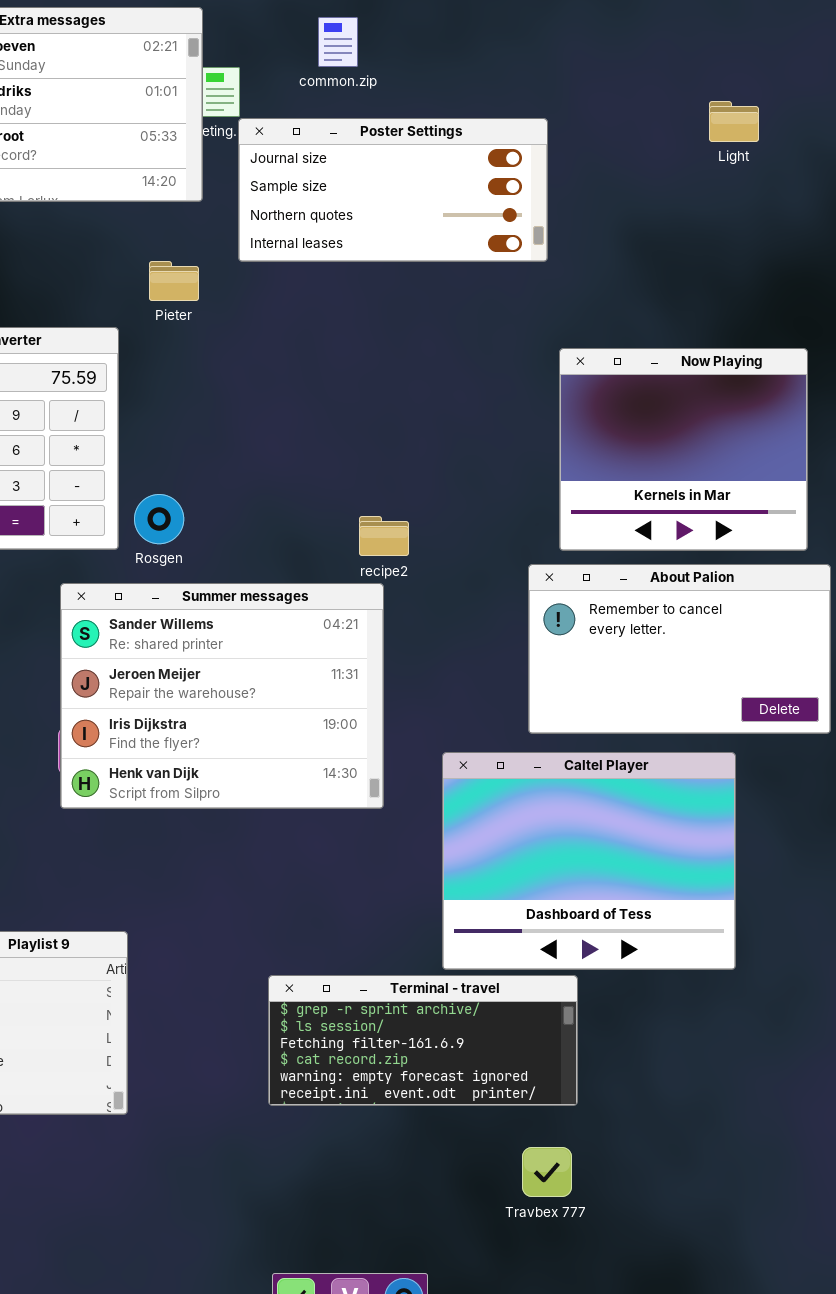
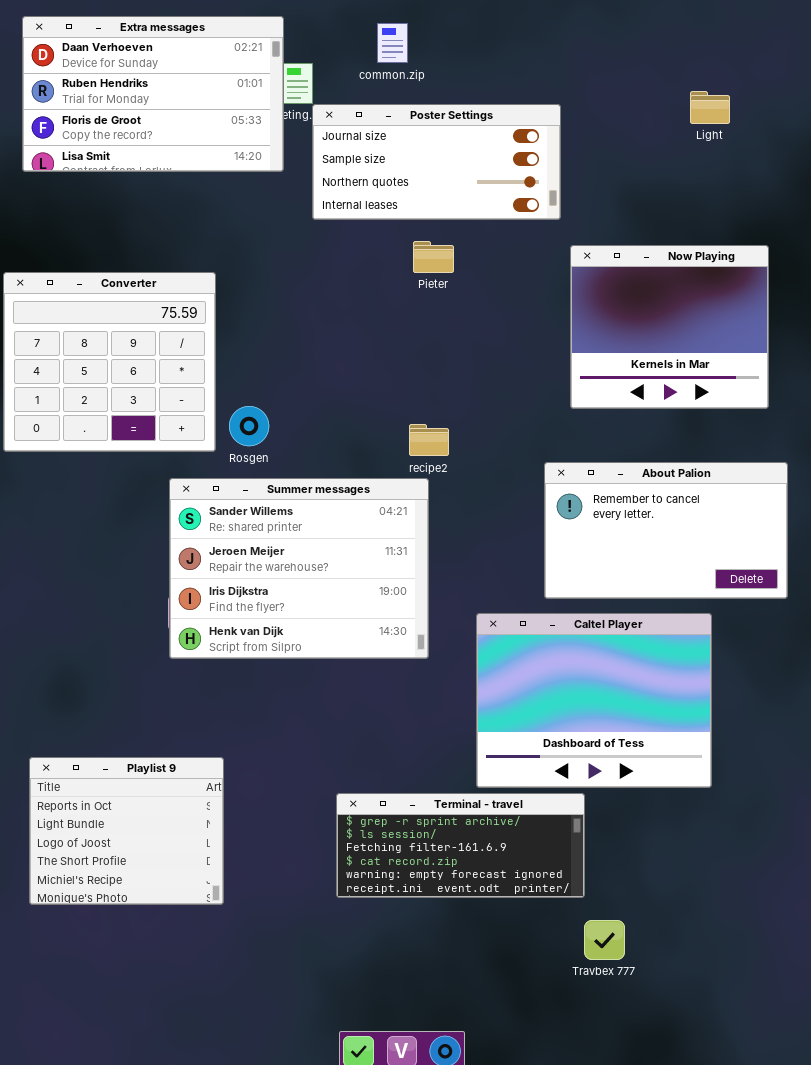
Pieter: [149,261,199,301] -> [413,241,454,273], moved
Now Playing: [559,348,808,551] -> [570,245,769,409], moved
Travbex 777: [522,1147,572,1197] -> [584,920,625,960], moved

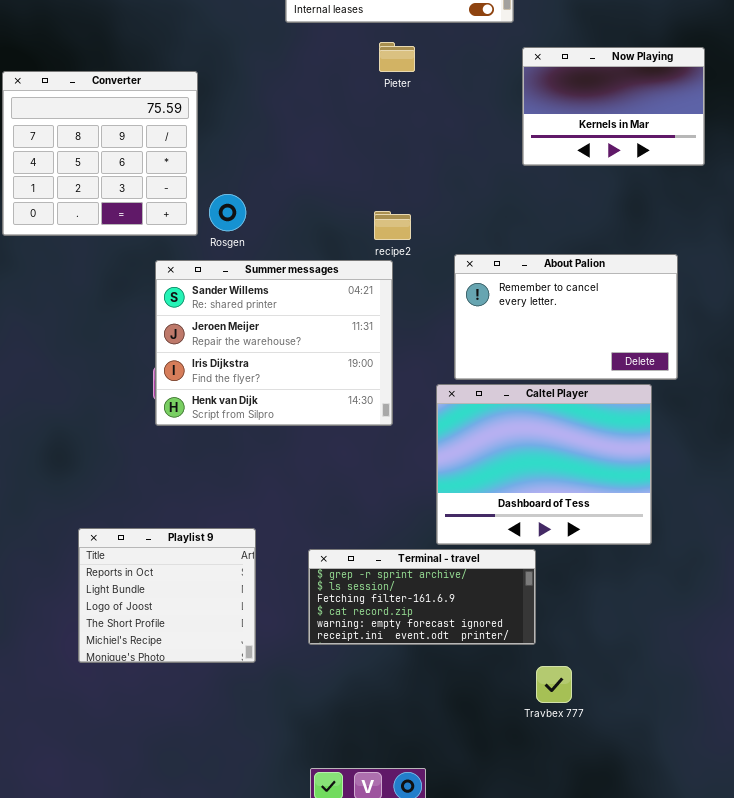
Now Playing: [570,245,769,409] -> [522,47,705,166], resized
About Palion: [544,462,788,599] -> [454,254,678,380], moved
Playlist 9: [29,757,224,905] -> [78,528,256,663], moved

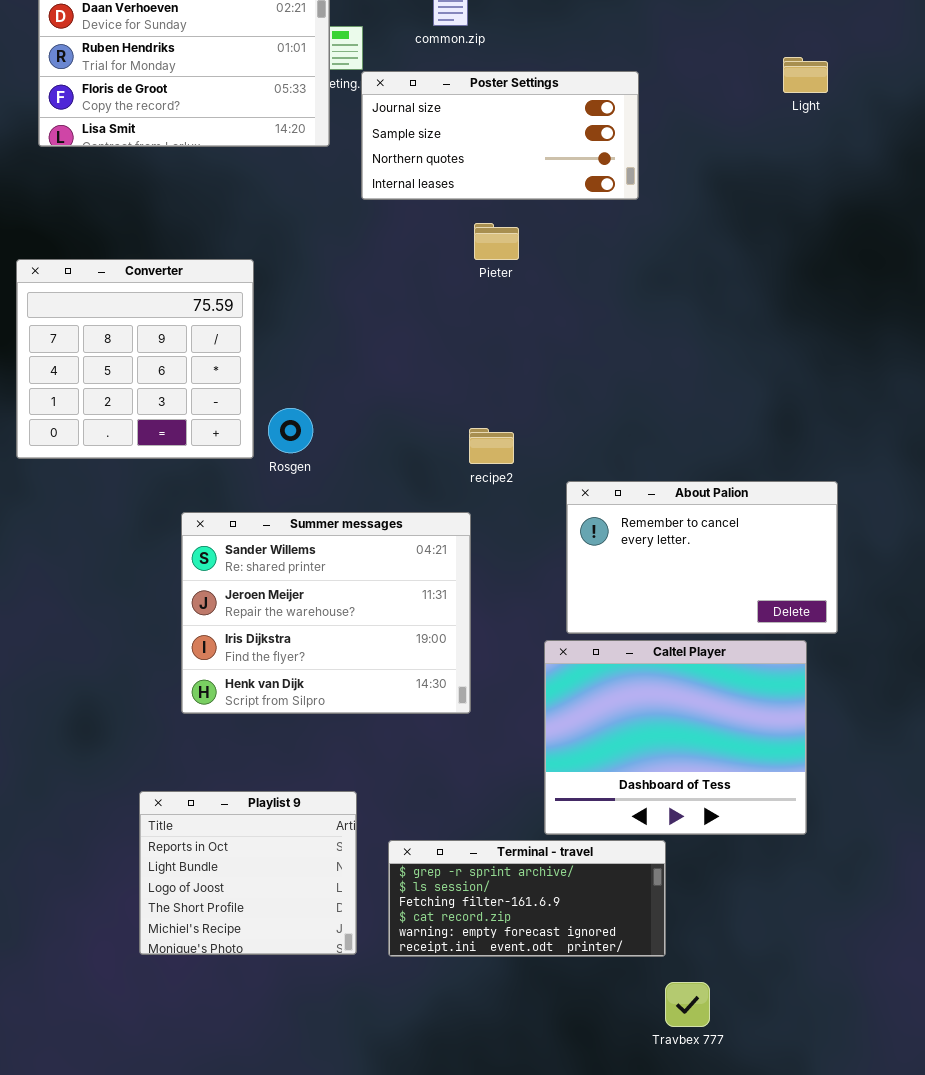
Now Playing: [522,47,705,166] -> none, closed
Summer messages: [155,260,393,426] -> [181,512,471,714], moved
Playlist 9: [78,528,256,663] -> [139,791,357,955], moved

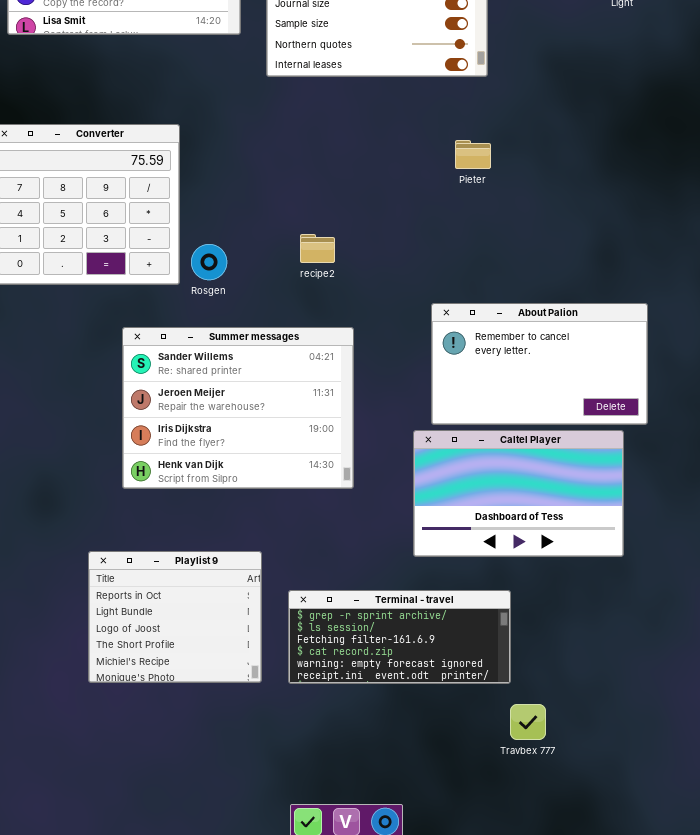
Pieter: [474,223,519,260] -> [455,140,491,169], moved
recipe2: [469,428,514,464] -> [300,234,335,263], moved
Caltel Player: [544,640,807,835] -> [413,430,624,557], resized

